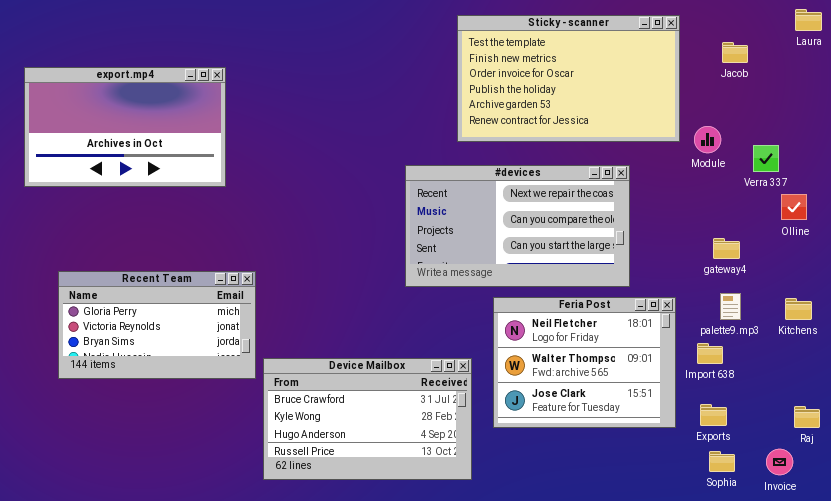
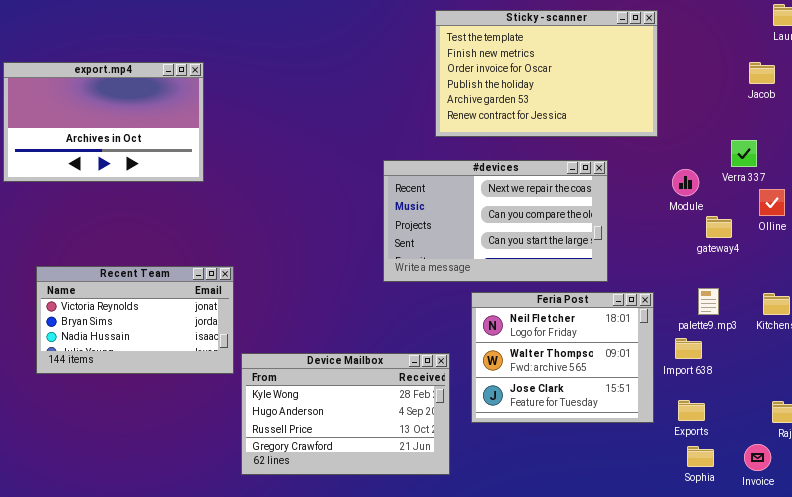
Jacob: [722,42,748,63] -> [749,62,775,84], moved
Module: [694,126,721,153] -> [672,169,699,196], moved
gateway4: [713,238,740,259] -> [706,216,732,238], moved
Recent Team: [58,271,256,379] -> [36,266,234,374], scrolled down 1 row
Device Mailbox: [263,358,472,480] -> [241,353,450,475], scrolled down 1 row

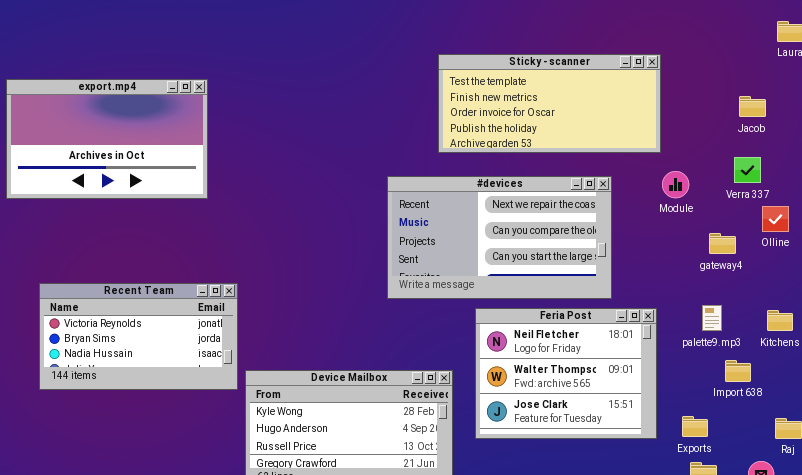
Sticky - scanner: [435,10,658,137] -> [438,54,661,153], resized
Jacob: [749,62,775,84] -> [739,96,766,117], moved
Module: [672,169,699,196] -> [662,171,689,198], moved
Import 638: [675,338,702,359] -> [725,360,751,382], moved

